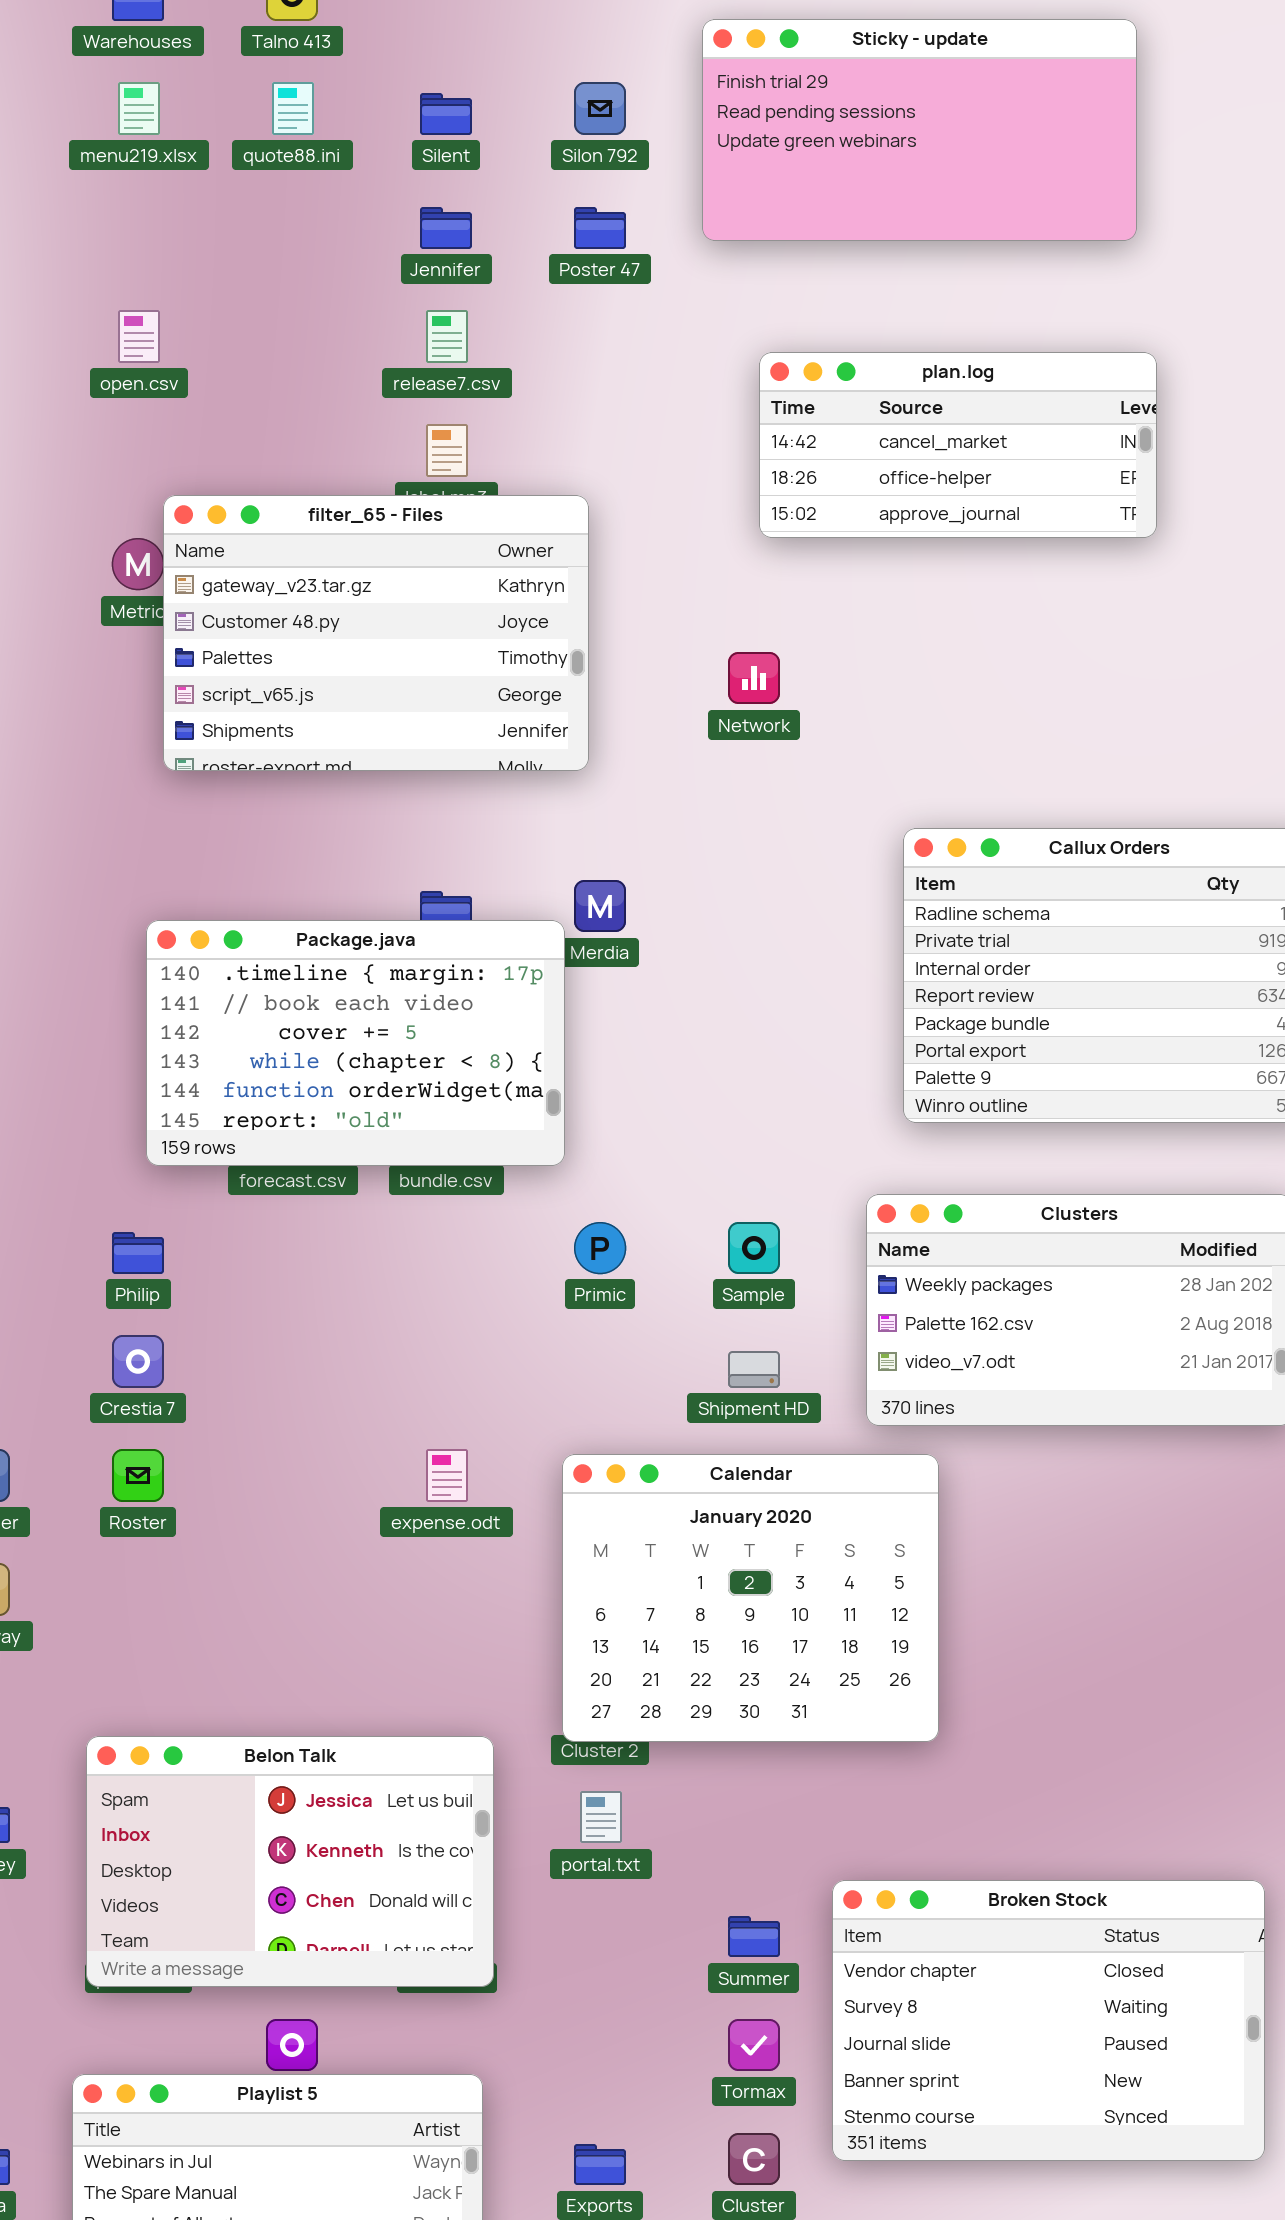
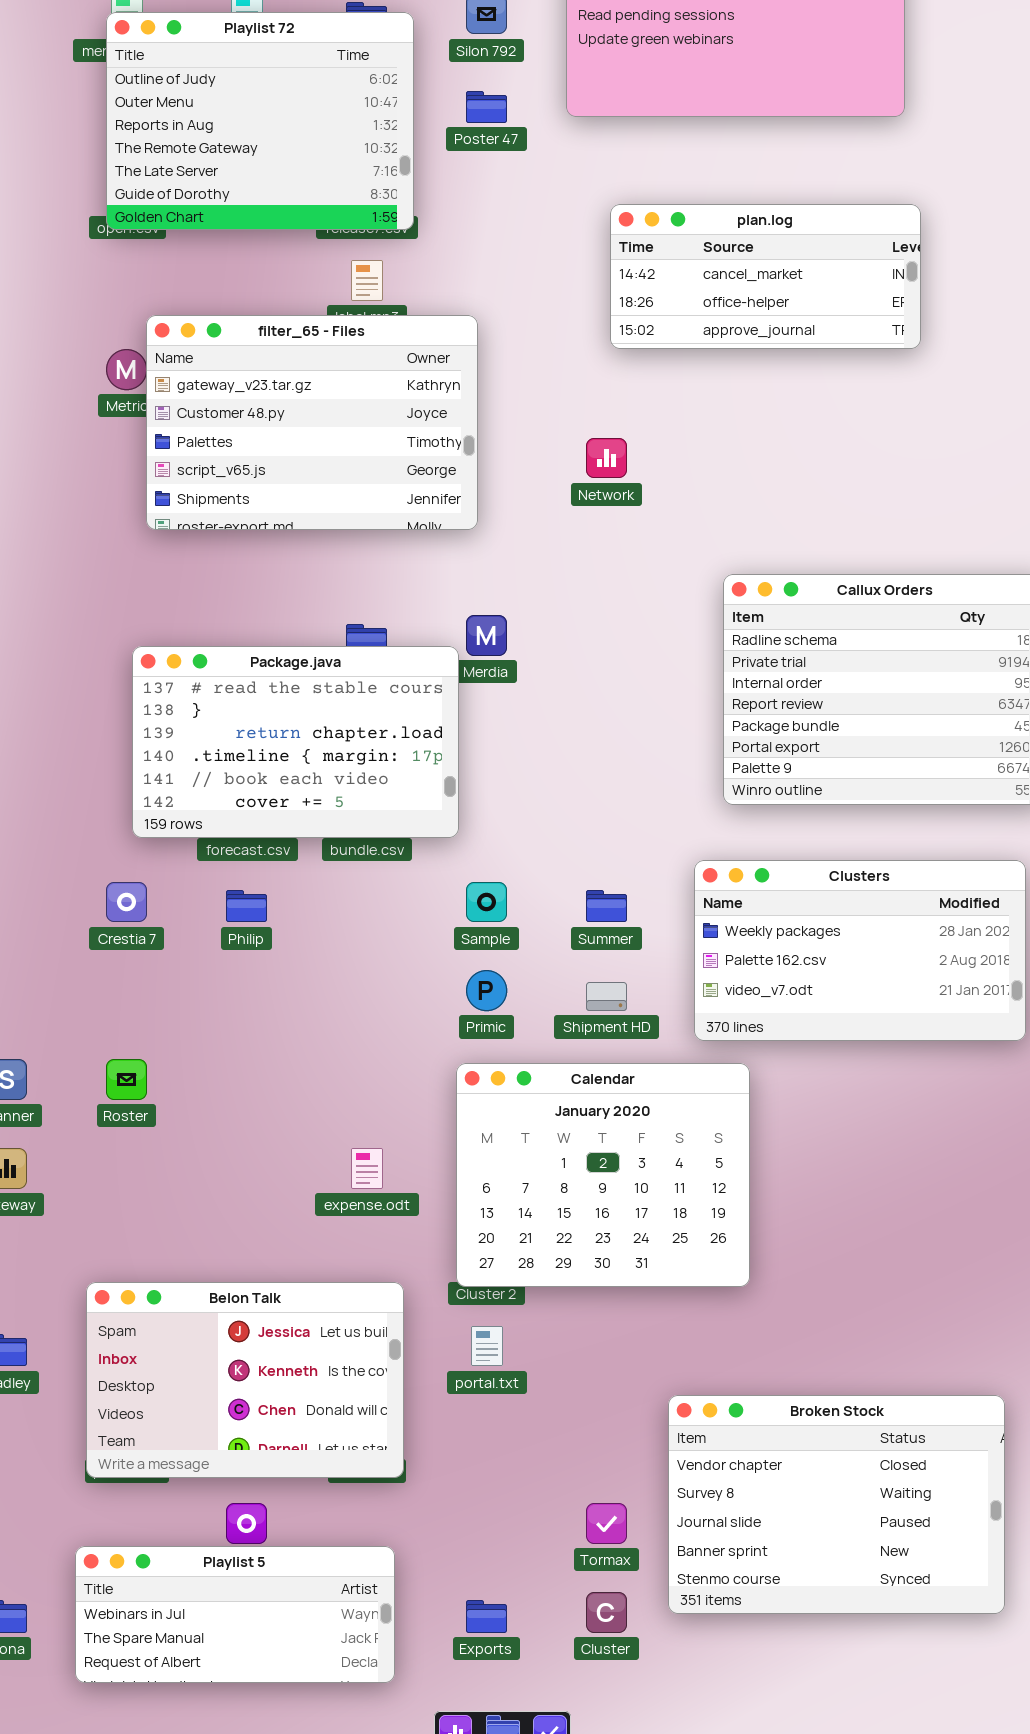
Playlist 72: none -> [106,12,414,230], opened
Package.java: [146,920,565,1166] -> [132,646,459,838], scrolled up 3 rows
Primic: [574,1222,626,1274] -> [466,970,507,1011], moved
Sample: [728,1222,780,1274] -> [466,882,507,922], moved
Philip: [112,1232,164,1274] -> [226,890,267,922], moved
Crestia 7: [112,1335,164,1388] -> [106,882,147,922], moved
expense.odt: [426,1449,468,1502] -> [351,1148,383,1189], moved
Summer: [728,1916,780,1957] -> [586,890,627,922], moved

